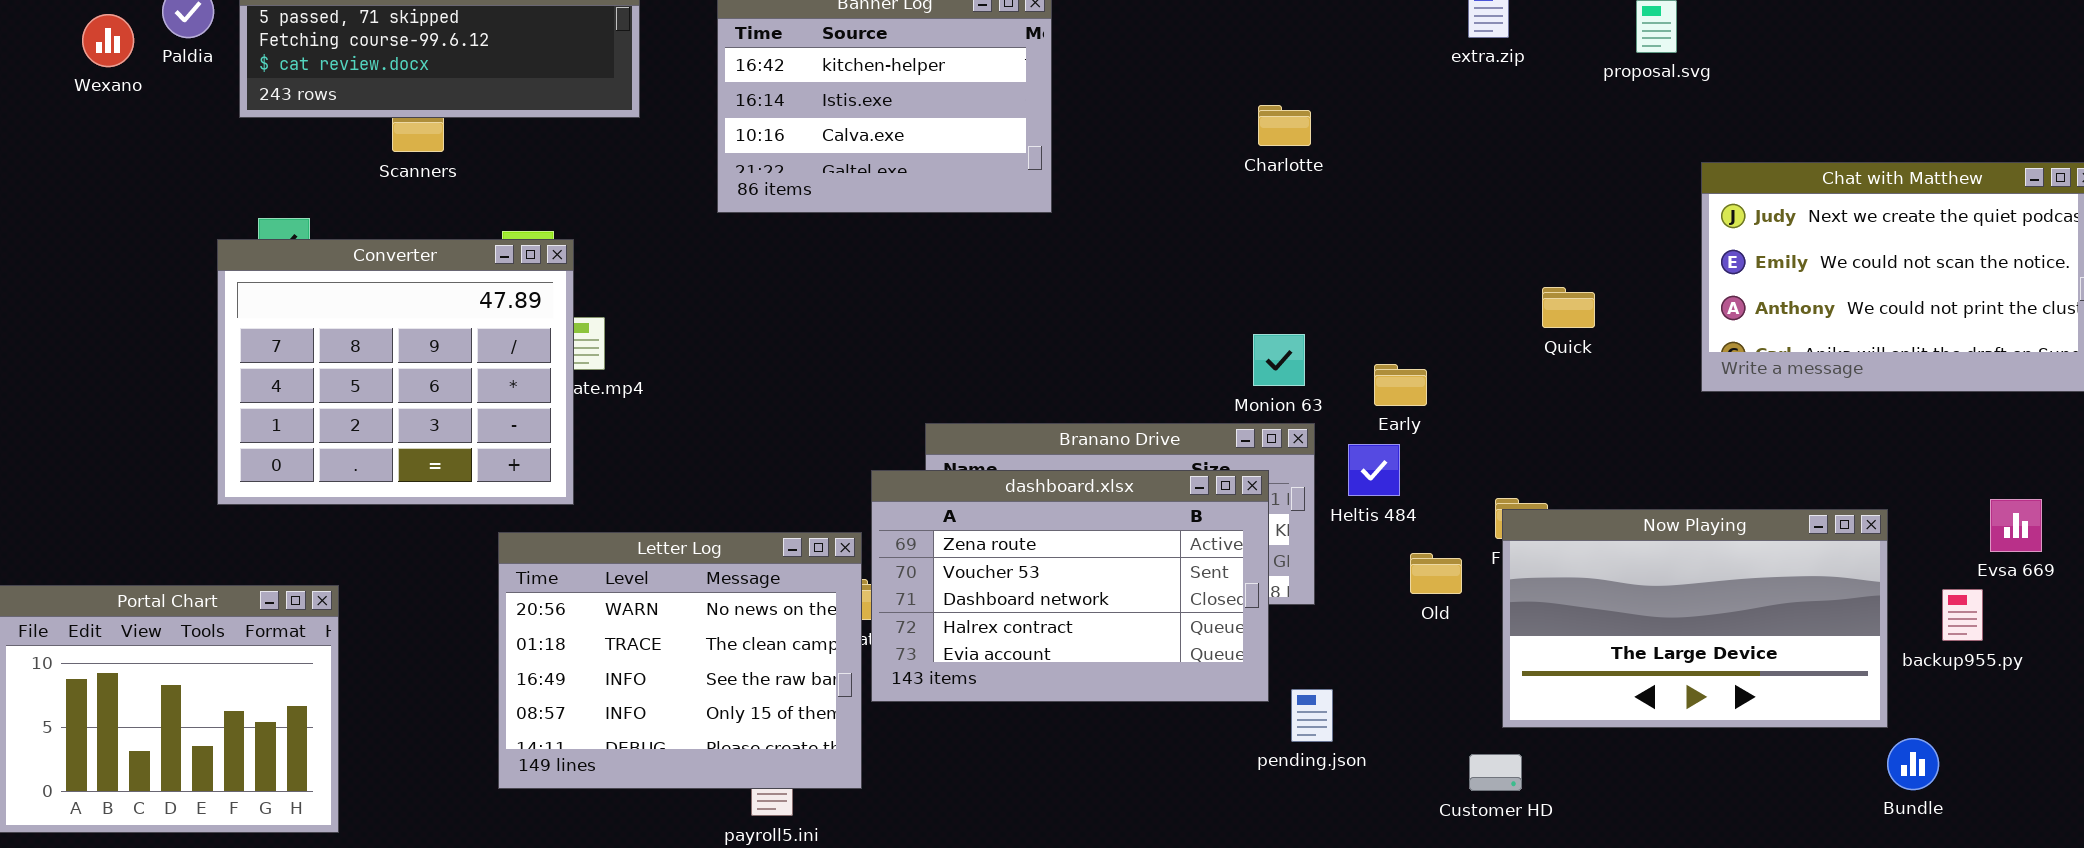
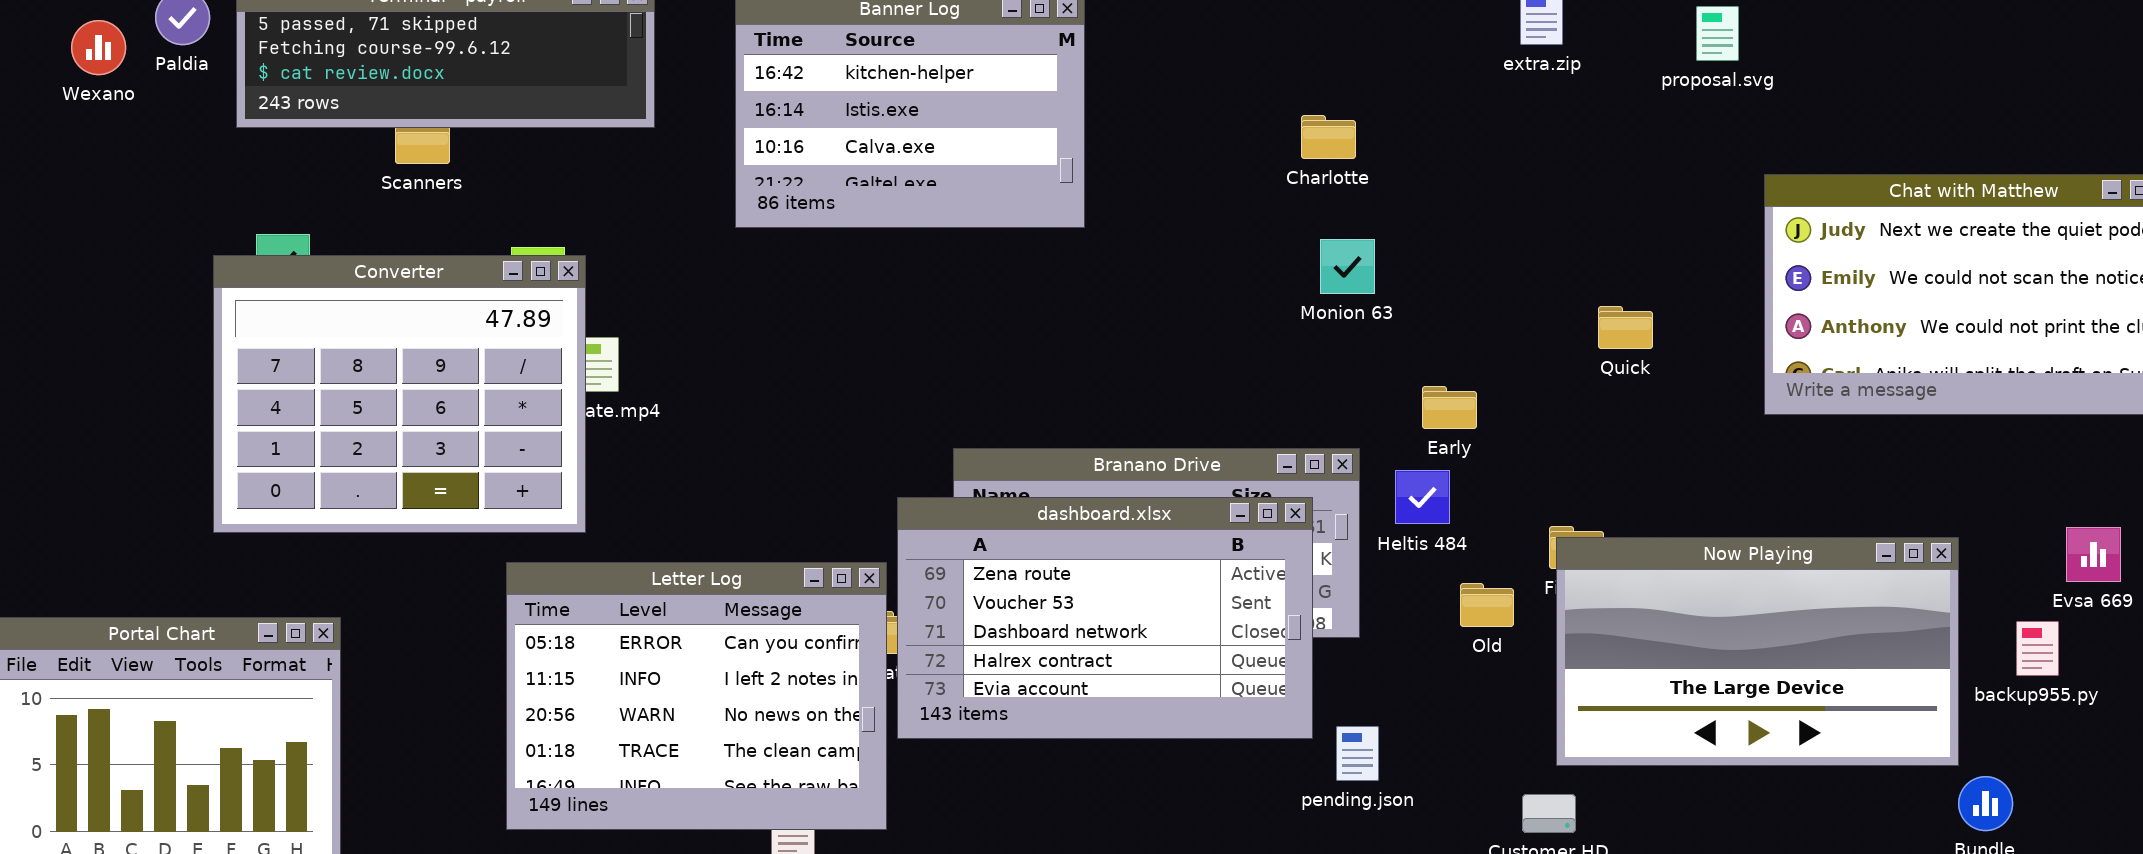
Monion 63: [1253,334,1305,386] -> [1320,239,1375,294], moved
Letter Log: [498,532,862,789] -> [506,562,887,830], scrolled up 2 rows

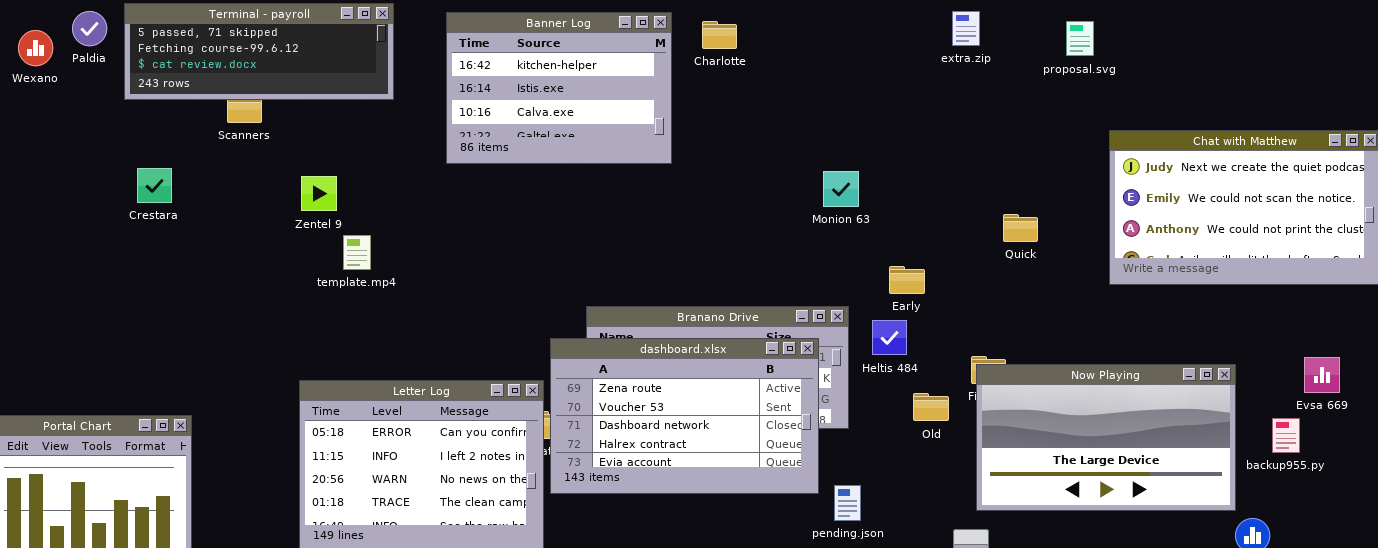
Charlotte: [1301,115,1356,159] -> [702,21,737,49], moved
Converter: [213,255,586,533] -> none, closed

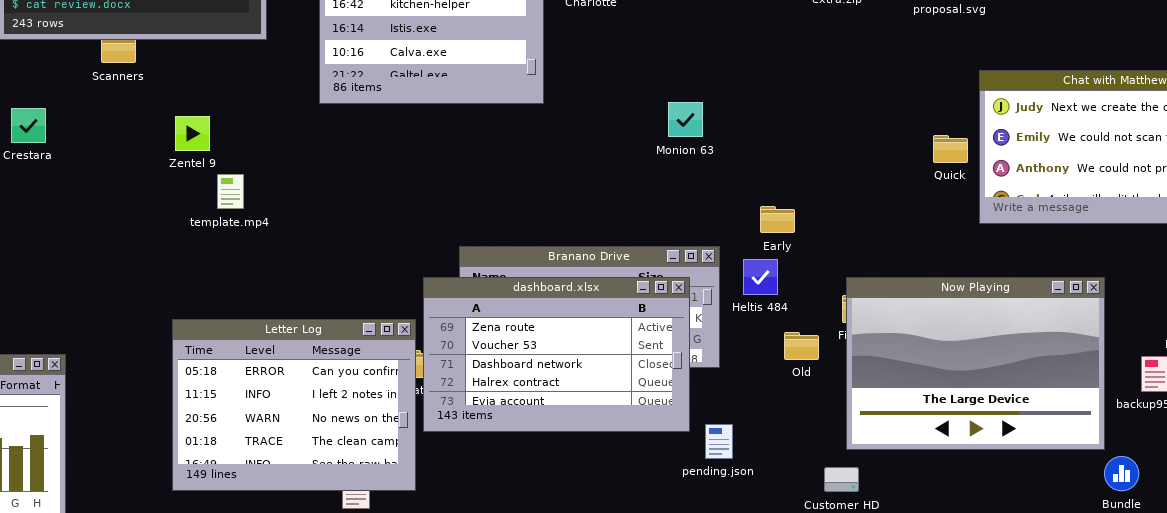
Monion 63: [823,171,859,207] -> [668,102,703,137], moved
Quick: [1003,214,1038,242] -> [933,135,968,163], moved
Now Playing: [976,364,1236,511] -> [846,277,1105,450], resized

